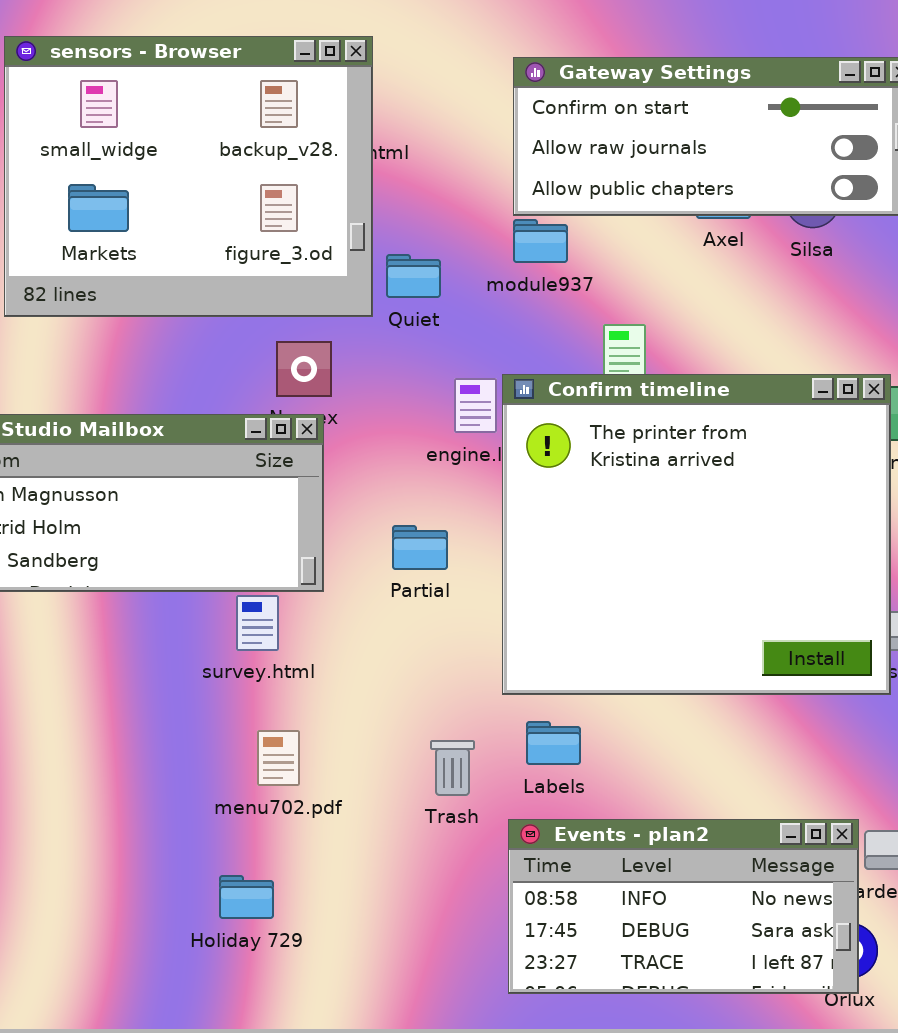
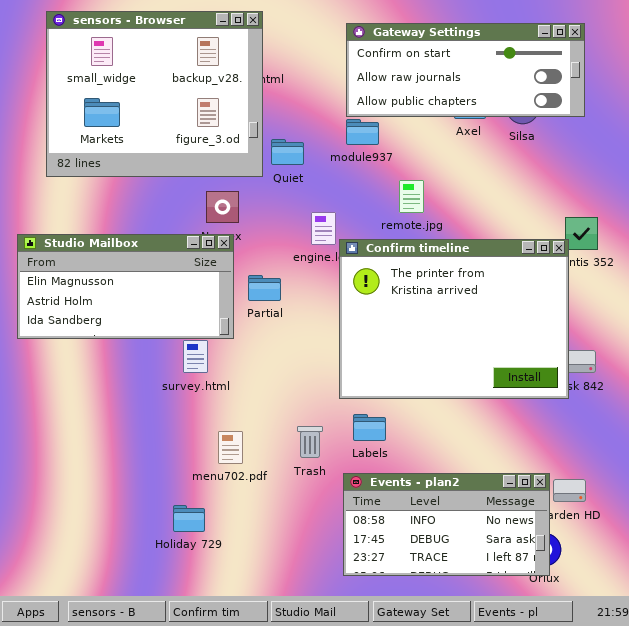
Confirm timeline: [502,374,891,695] -> [339,239,569,399], resized
Partial: [392,525,448,570] -> [248,275,281,301], moved
menu702.pdf: [257,730,300,786] -> [218,431,243,464], moved

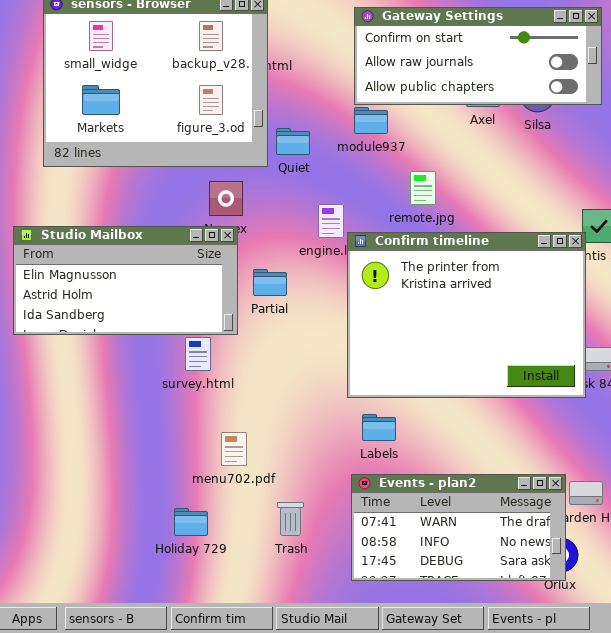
Trash: [297,426,323,458] -> [277,502,304,536], moved
Events - plan2: [343,473,550,576] -> [351,474,566,581], scrolled up 1 row

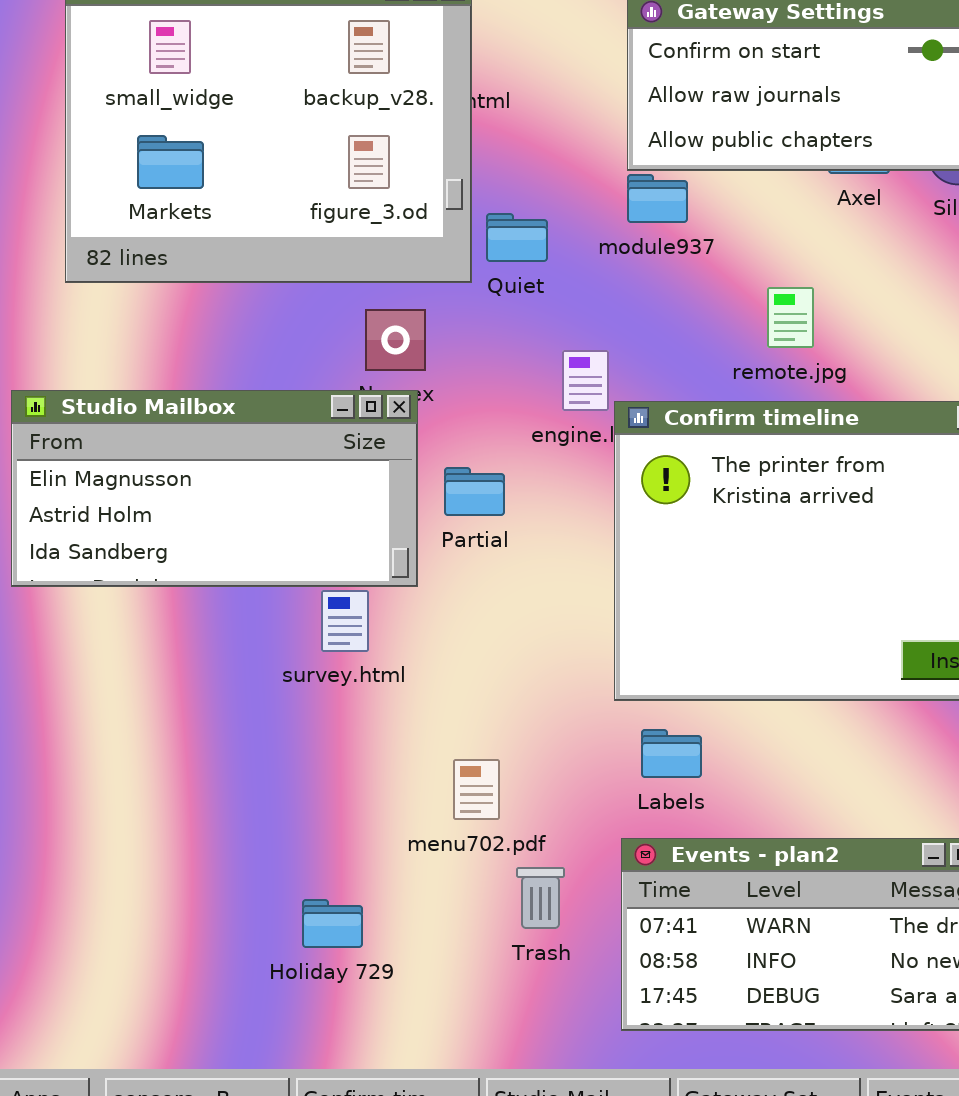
remote.jpg: [410,171,436,205] -> [767,287,814,348], moved
menu702.pdf: [221,432,247,466] -> [453,759,500,820], moved
Trash: [277,502,304,536] -> [516,867,565,929], moved

